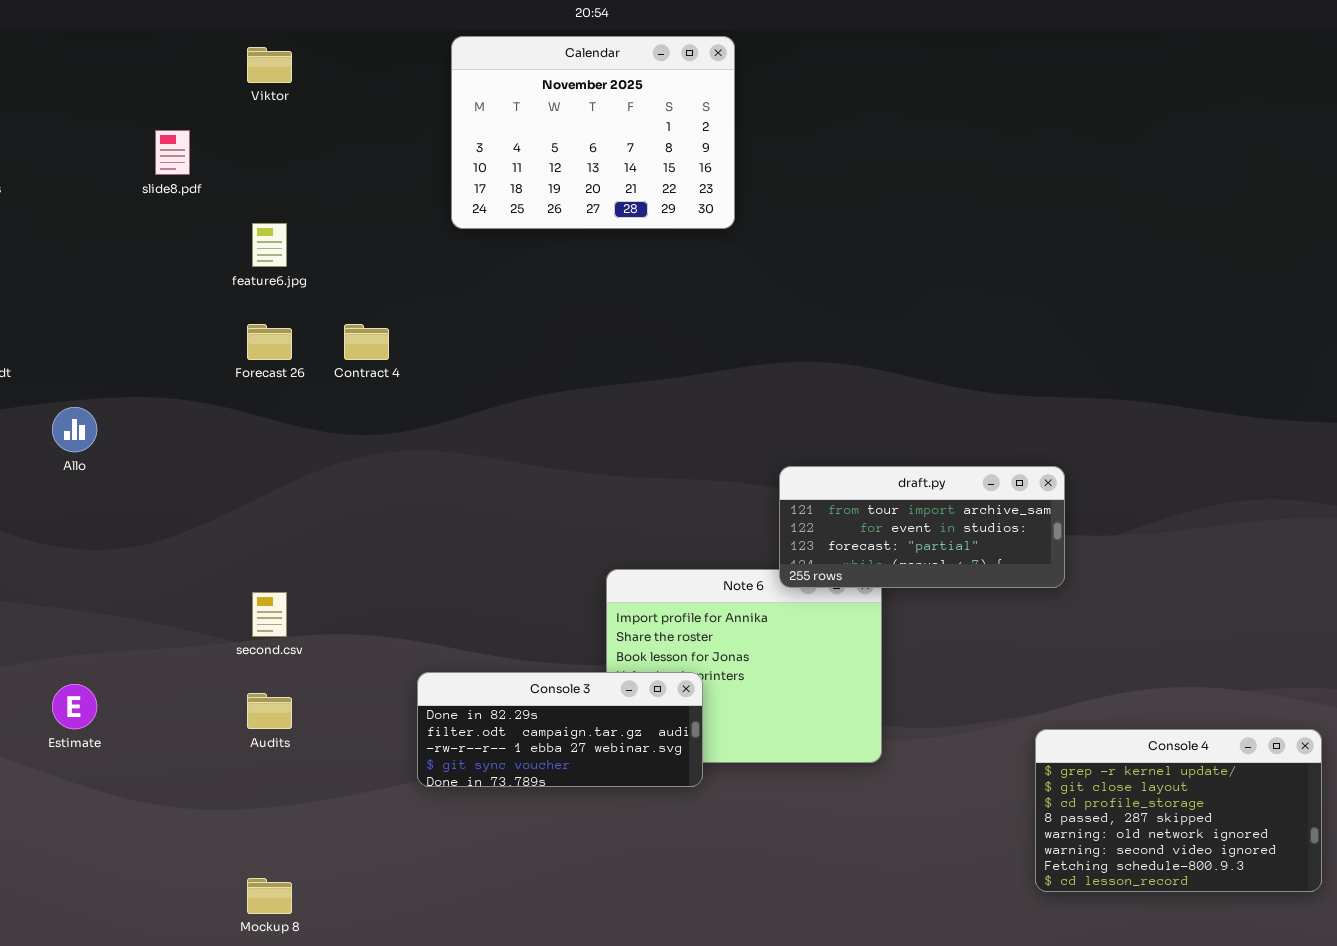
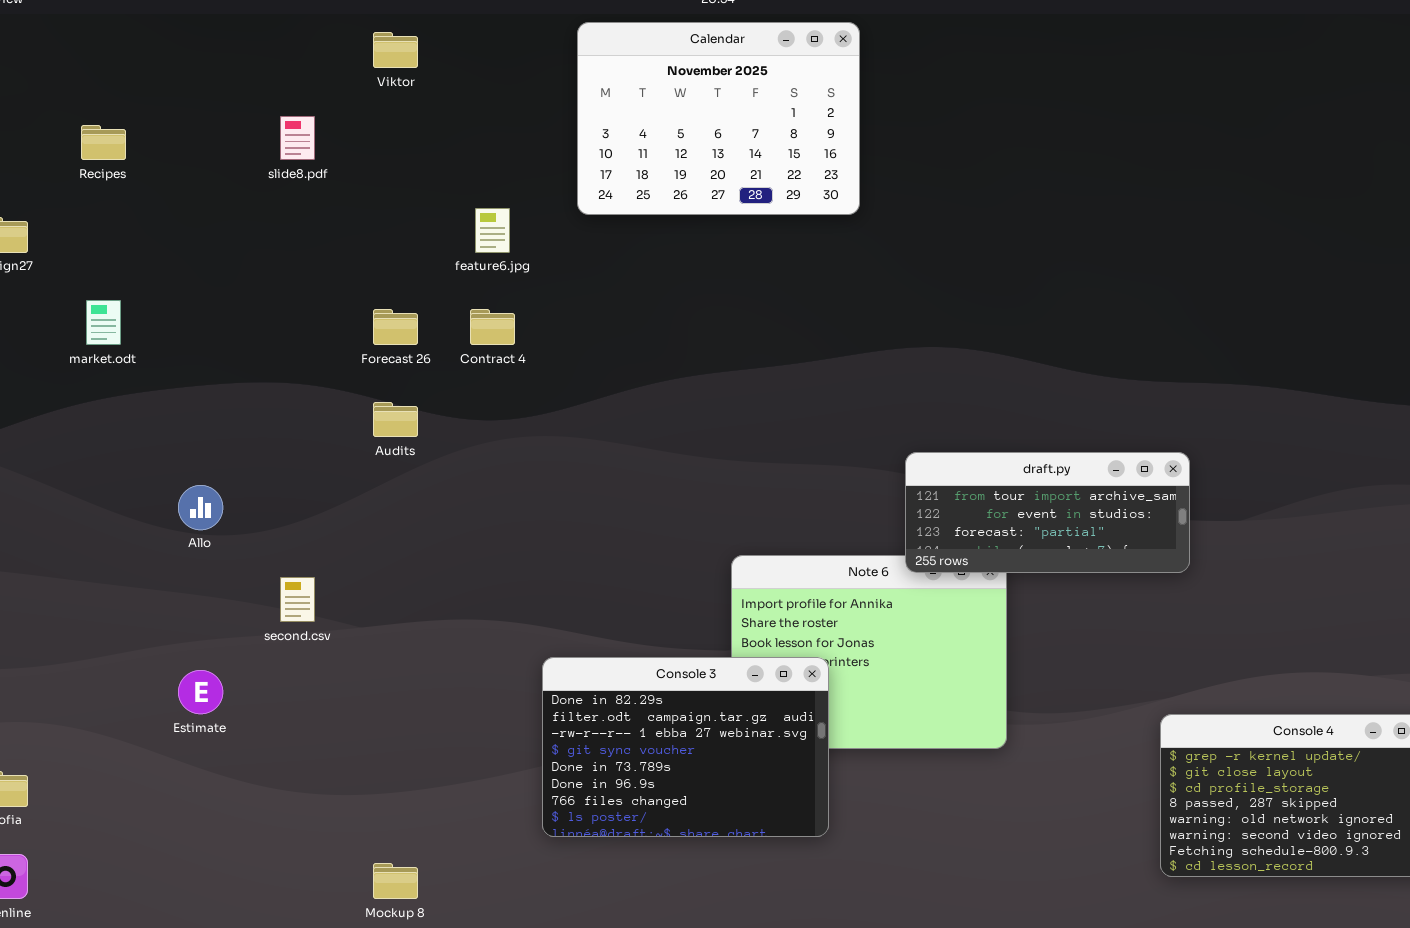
feature6.jpg: [252,223,287,267] -> [475,208,510,253], moved
Allo: [52,407,97,452] -> [178,485,223,530], moved
second.csv: [252,592,287,637] -> [280,577,315,622], moved
Console 3: [417,672,703,787] -> [542,657,829,837], resized
Audits: [247,693,292,729] -> [373,402,418,437], moved

